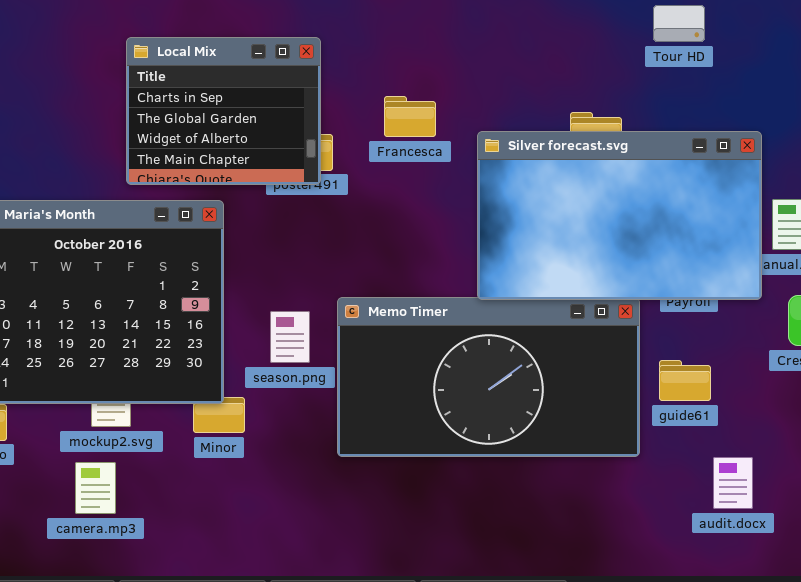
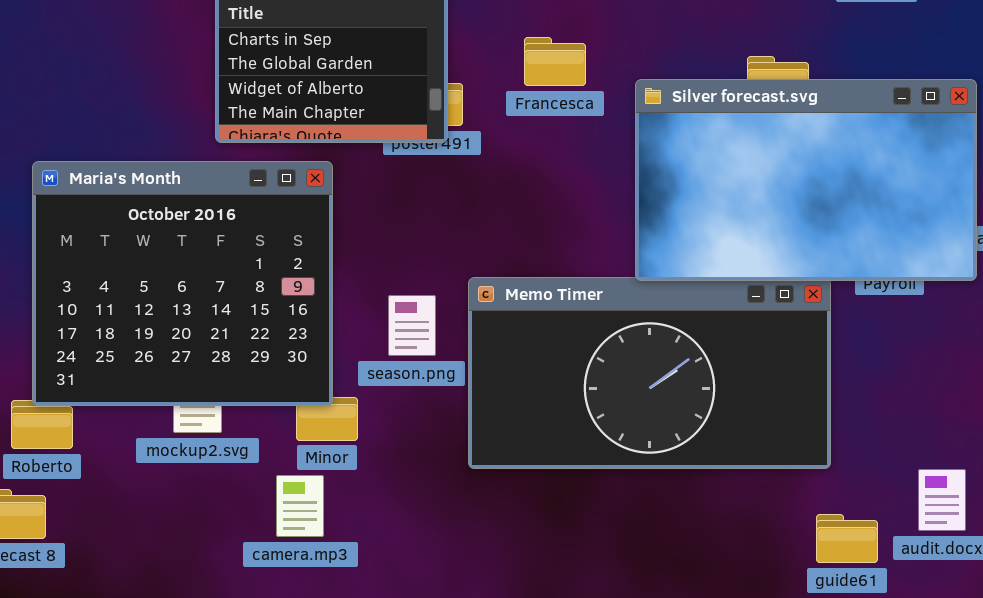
guide61: [659,360,711,401] -> [816,514,878,563], moved
camera.mp3: [75,462,116,514] -> [276,475,324,537], moved

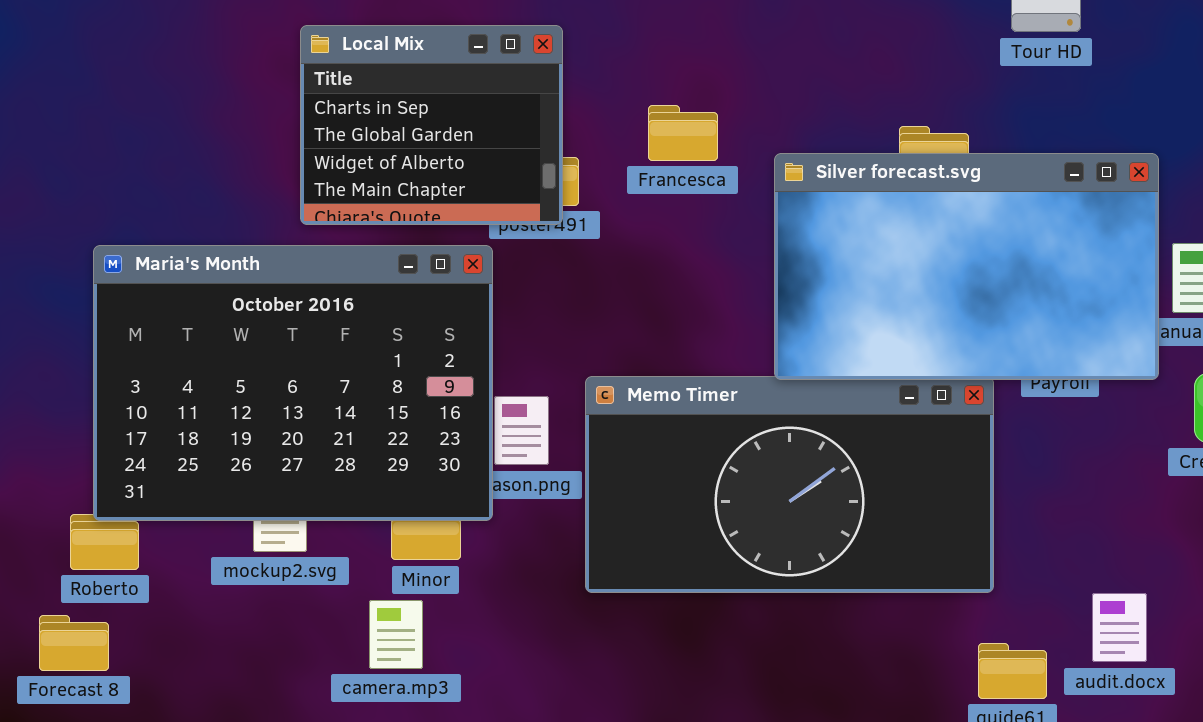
Maria's Month: [32,161,333,406] -> [93,245,493,521], resized

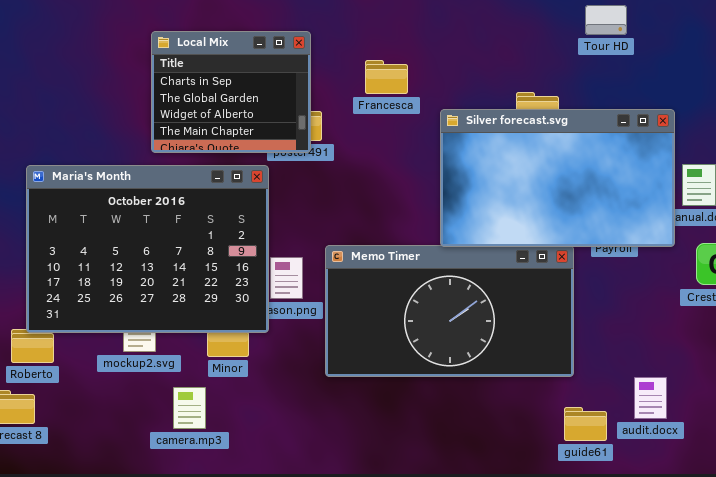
Francesca: [648,105,718,161] -> [365,60,408,94], moved
camera.mp3: [369,600,423,669] -> [173,387,206,429], moved

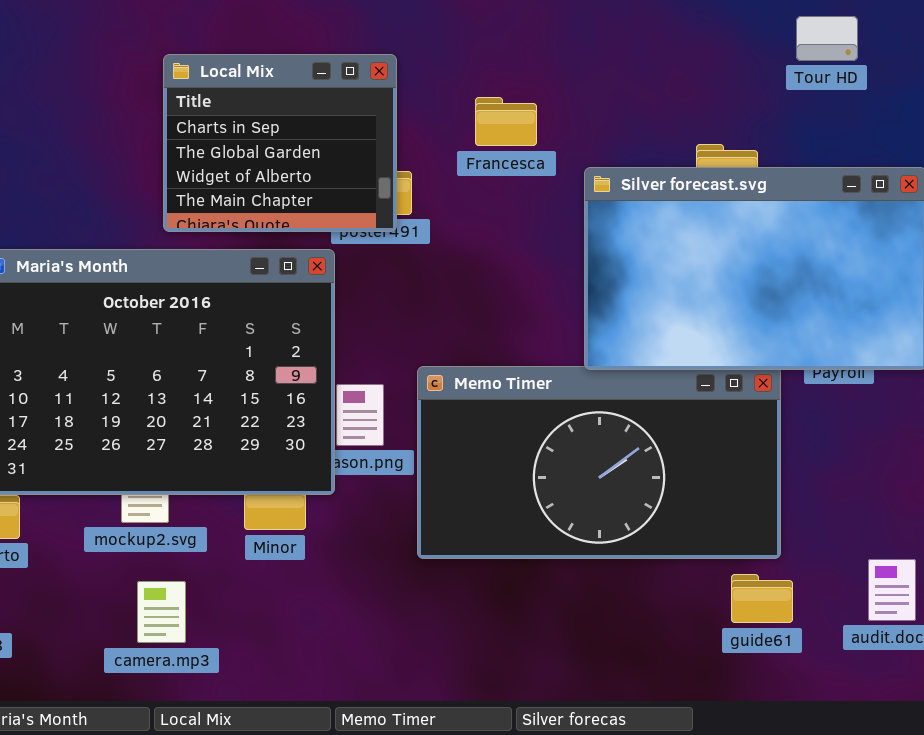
camera.mp3: [173,387,206,429] -> [137,581,186,643], moved
guide61: [564,407,607,441] -> [731,574,793,623], moved

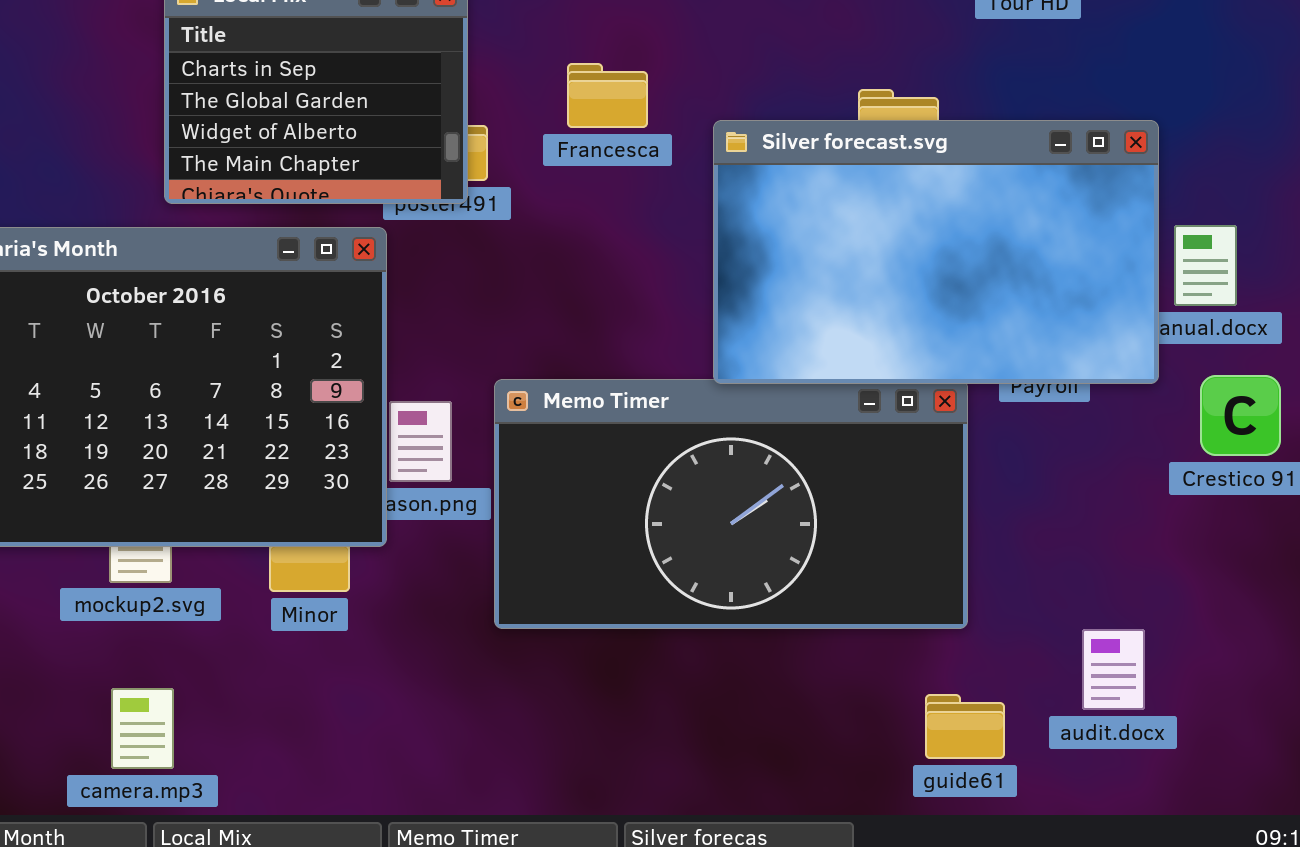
Francesca: [475,97,537,146] -> [567,63,648,128], moved
guide61: [731,574,793,623] -> [925,694,1005,759], moved
camera.mp3: [137,581,186,643] -> [111,688,174,769], moved

